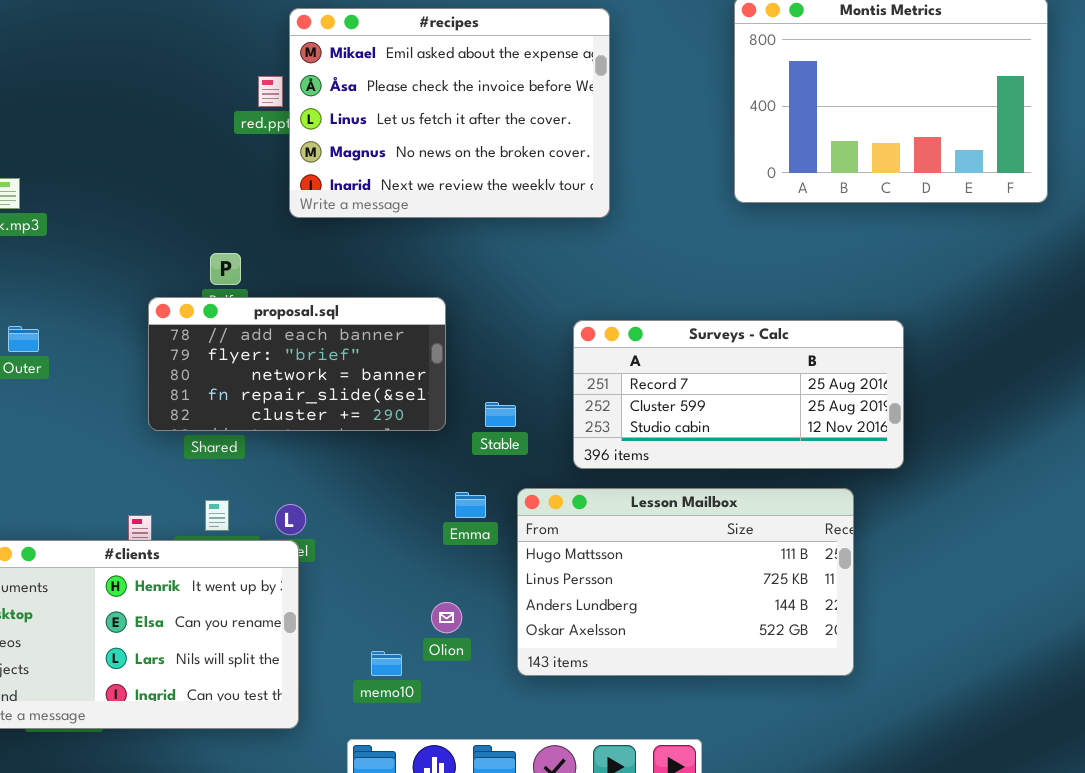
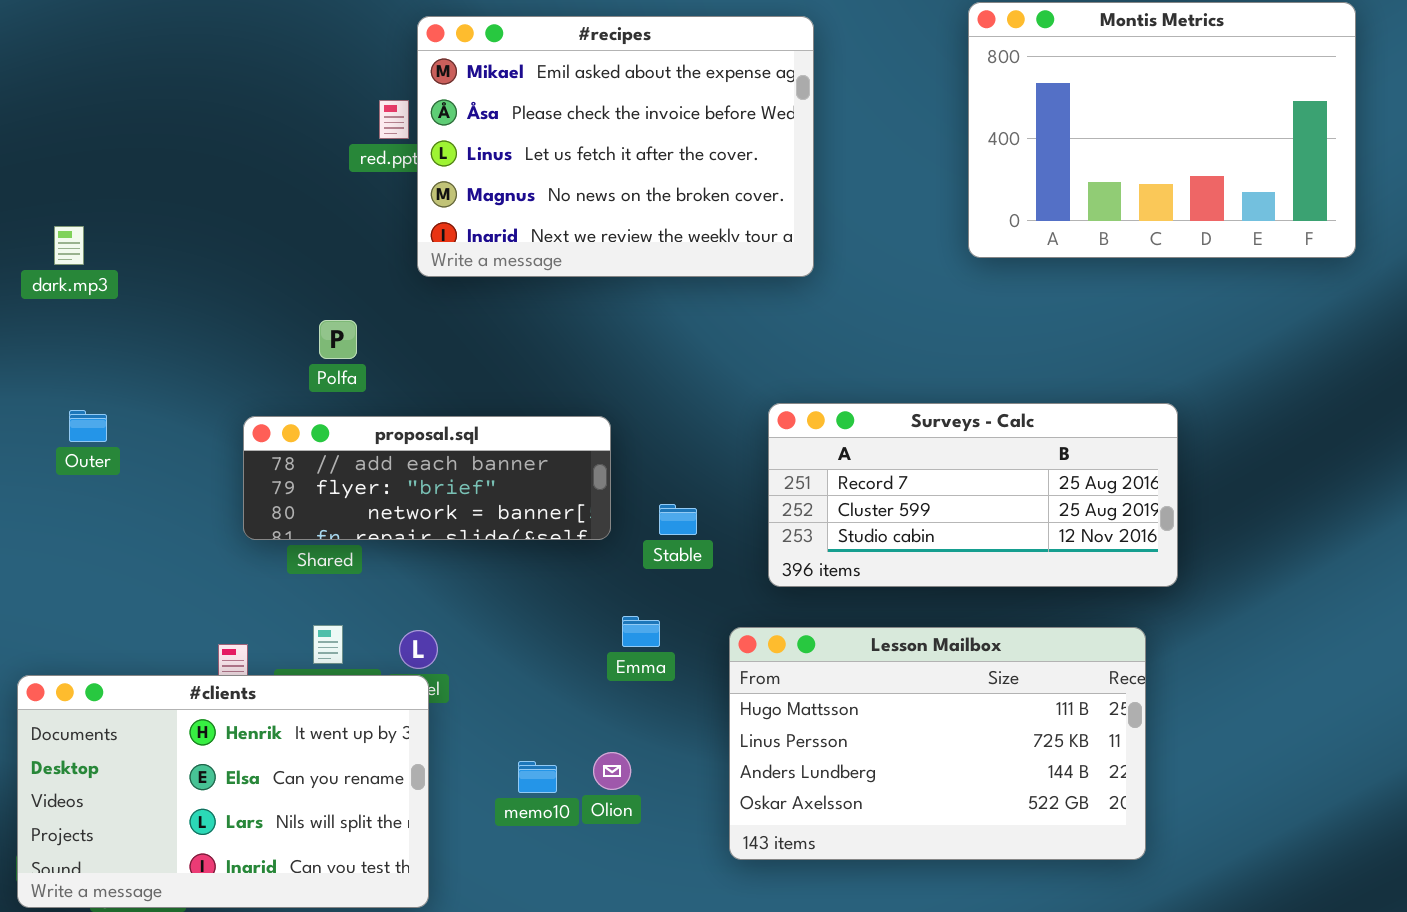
proposal.sql: [148,297,446,431] -> [243,416,611,540], resized
Lesson Mailbox: [517,488,854,676] -> [729,627,1146,860], moved
memo10: [371,651,402,676] -> [518,761,557,793], moved

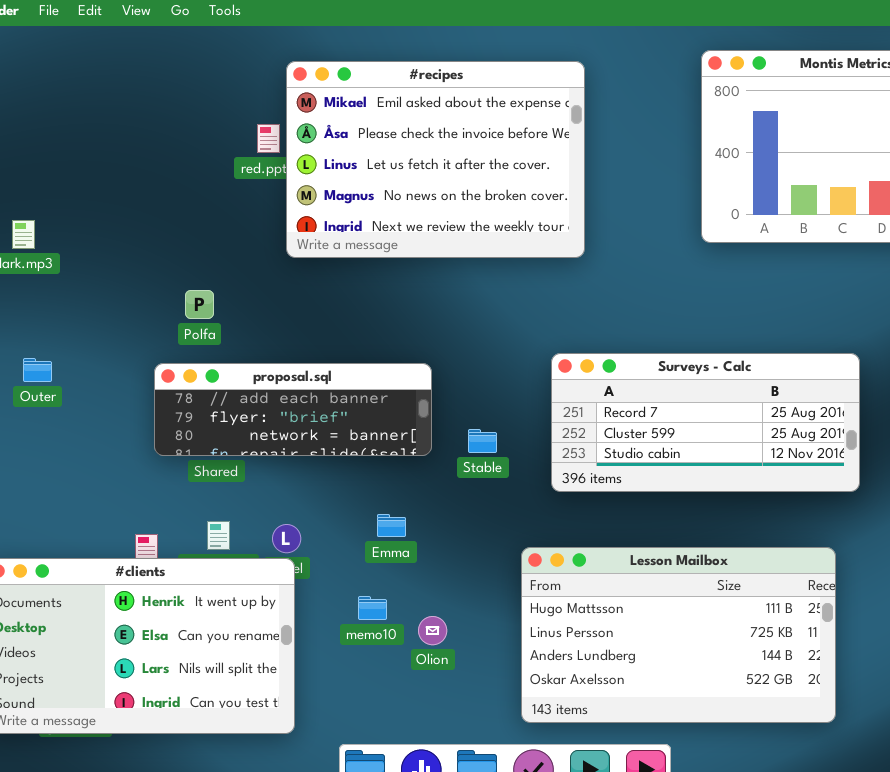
Polfa: [319,320,357,359] -> [185,290,214,319], moved
Emma: [622,616,660,647] -> [377,514,406,537], moved
Lesson Mailbox: [729,627,1146,860] -> [521,547,836,723], moved
memo10: [518,761,557,793] -> [358,596,387,620], moved

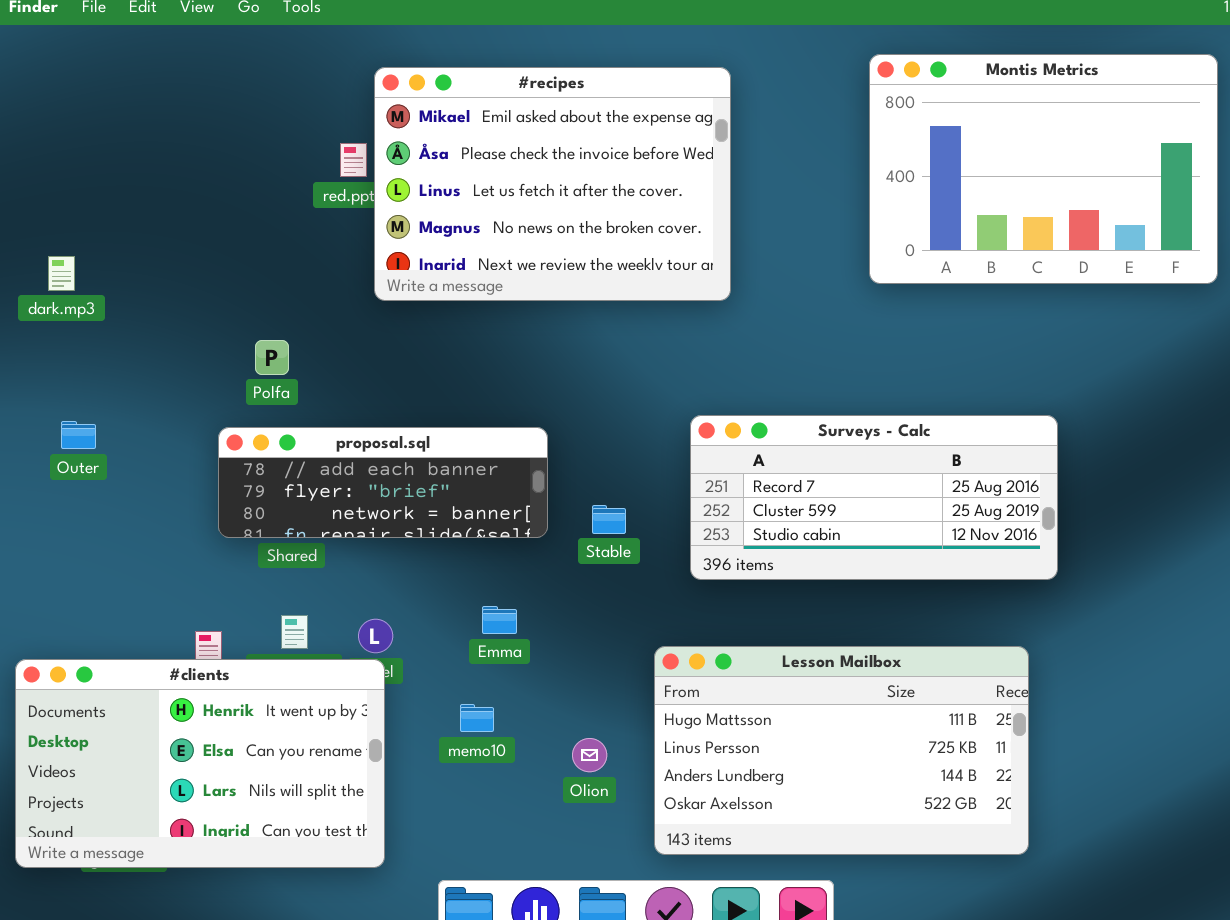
Olion: [418,616,447,645] -> [572,738,607,772], moved

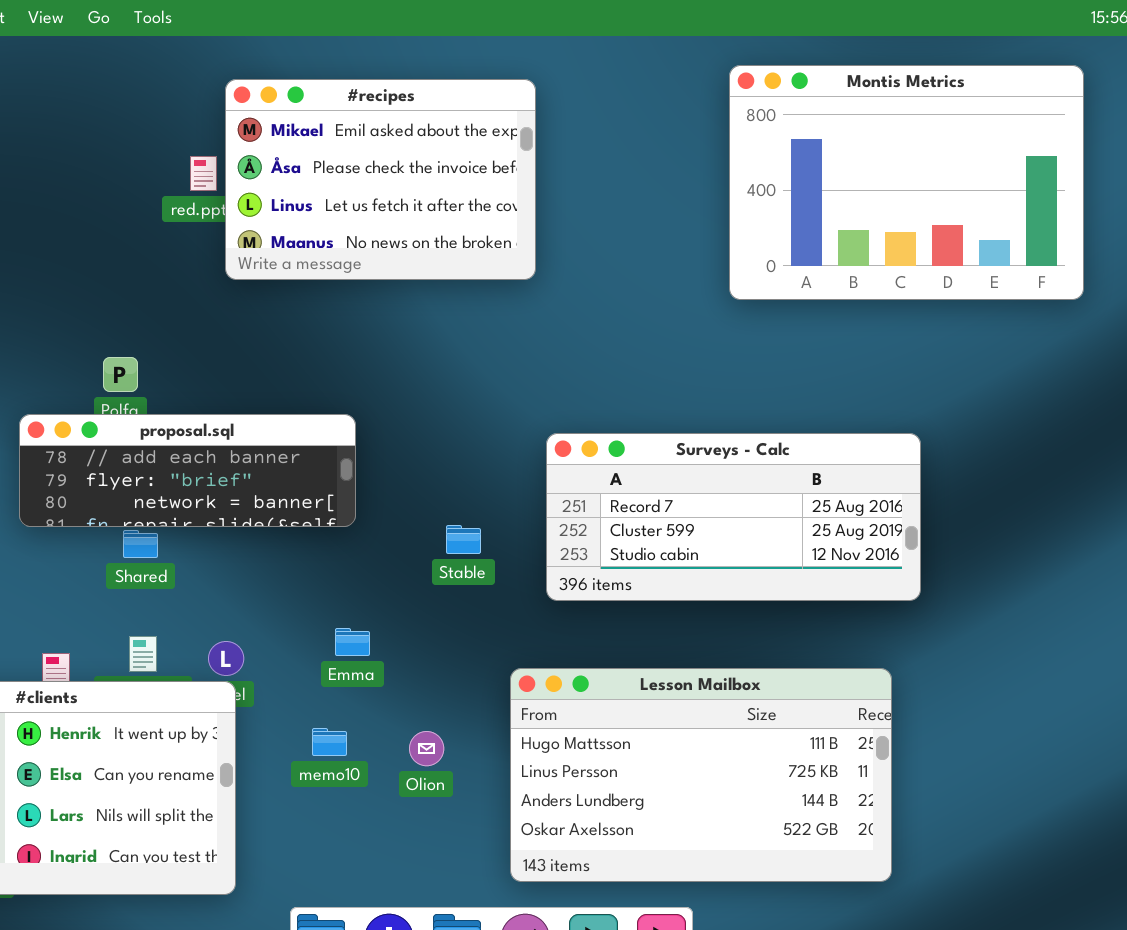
#recipes: [374,67,731,301] -> [225,79,536,280], resized
proposal.sql: [218,427,548,538] -> [19,414,356,527], moved
Olion: [572,738,607,772] -> [409,731,444,766], moved

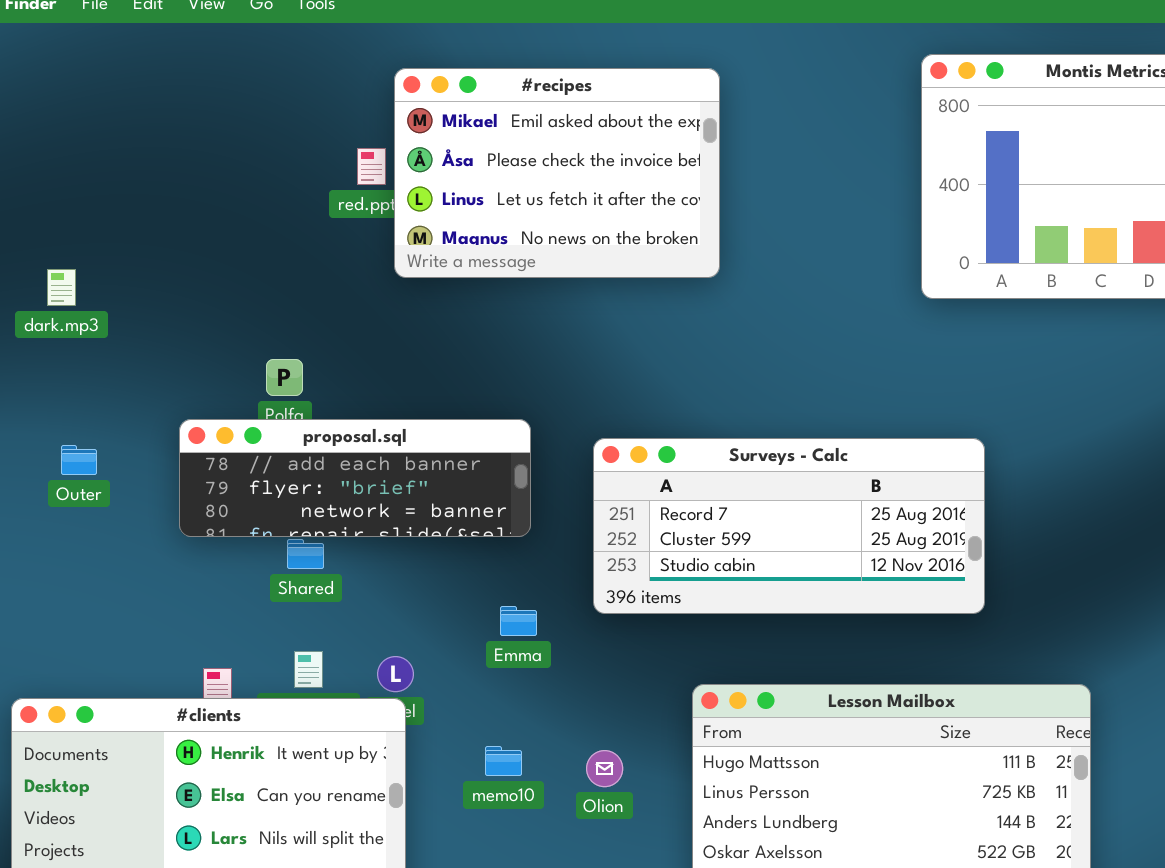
Surveys - Calc: [546,433,921,601] -> [593,438,985,614], moved
Emma: [335,628,370,656] -> [500,606,537,636], moved

